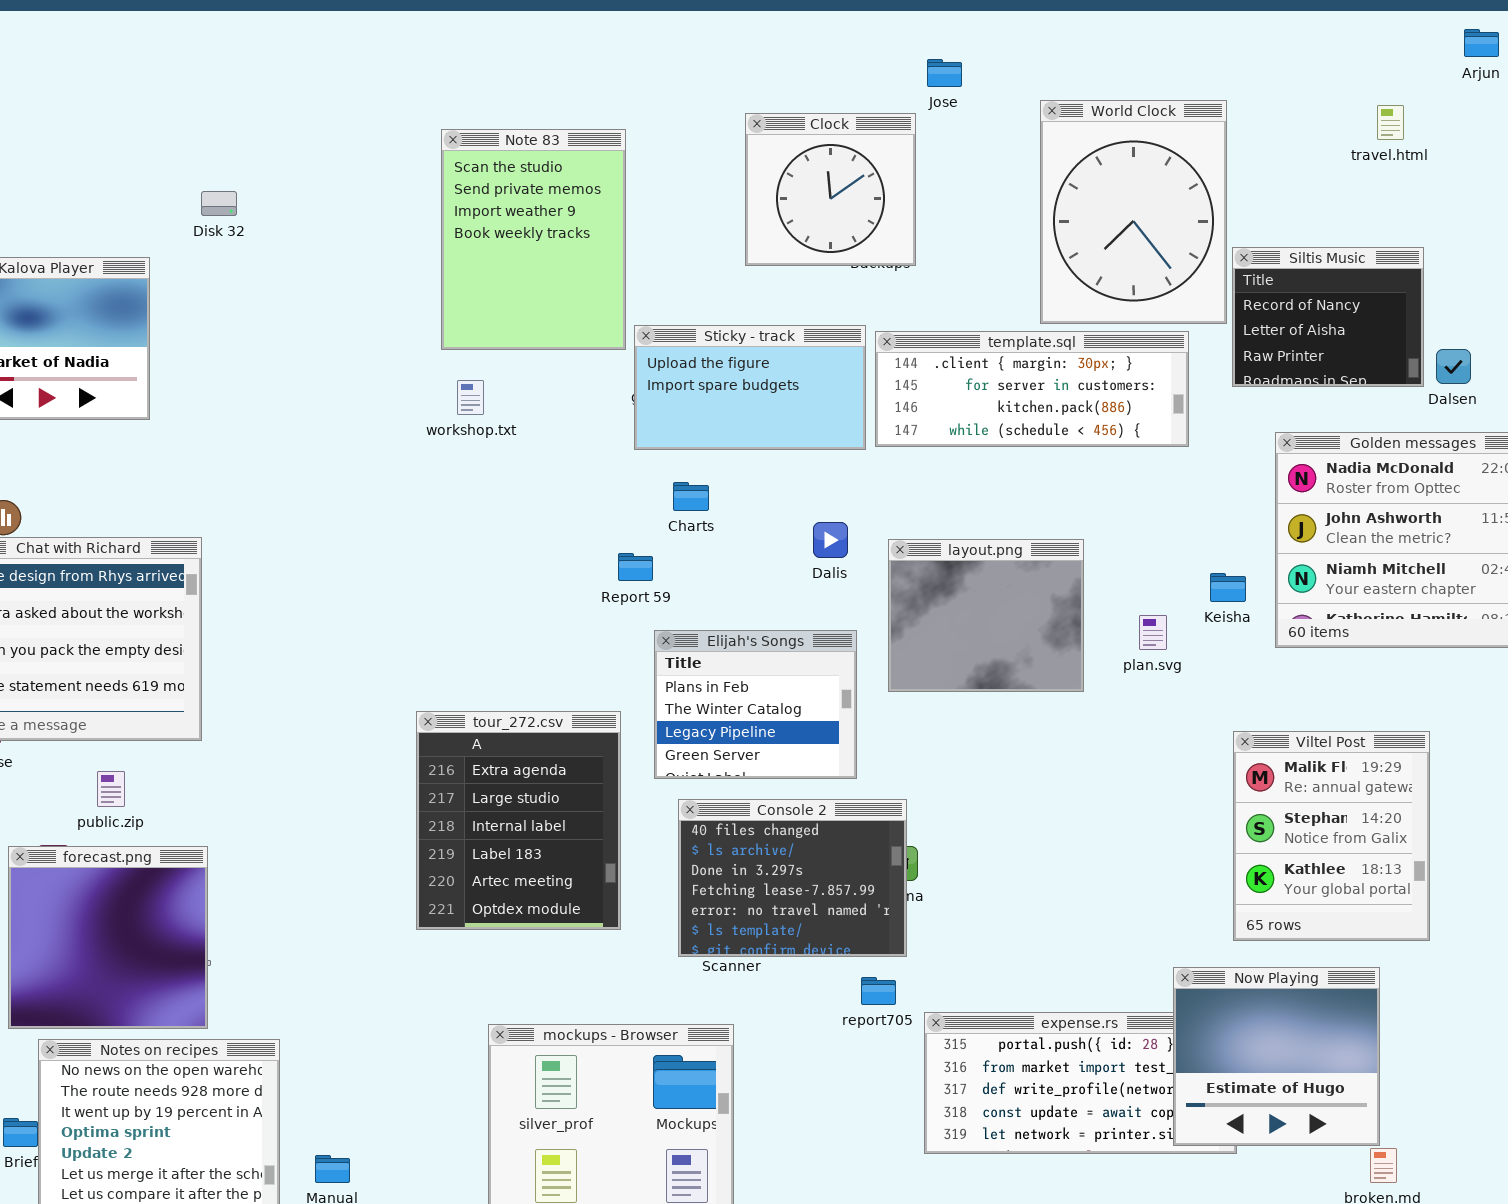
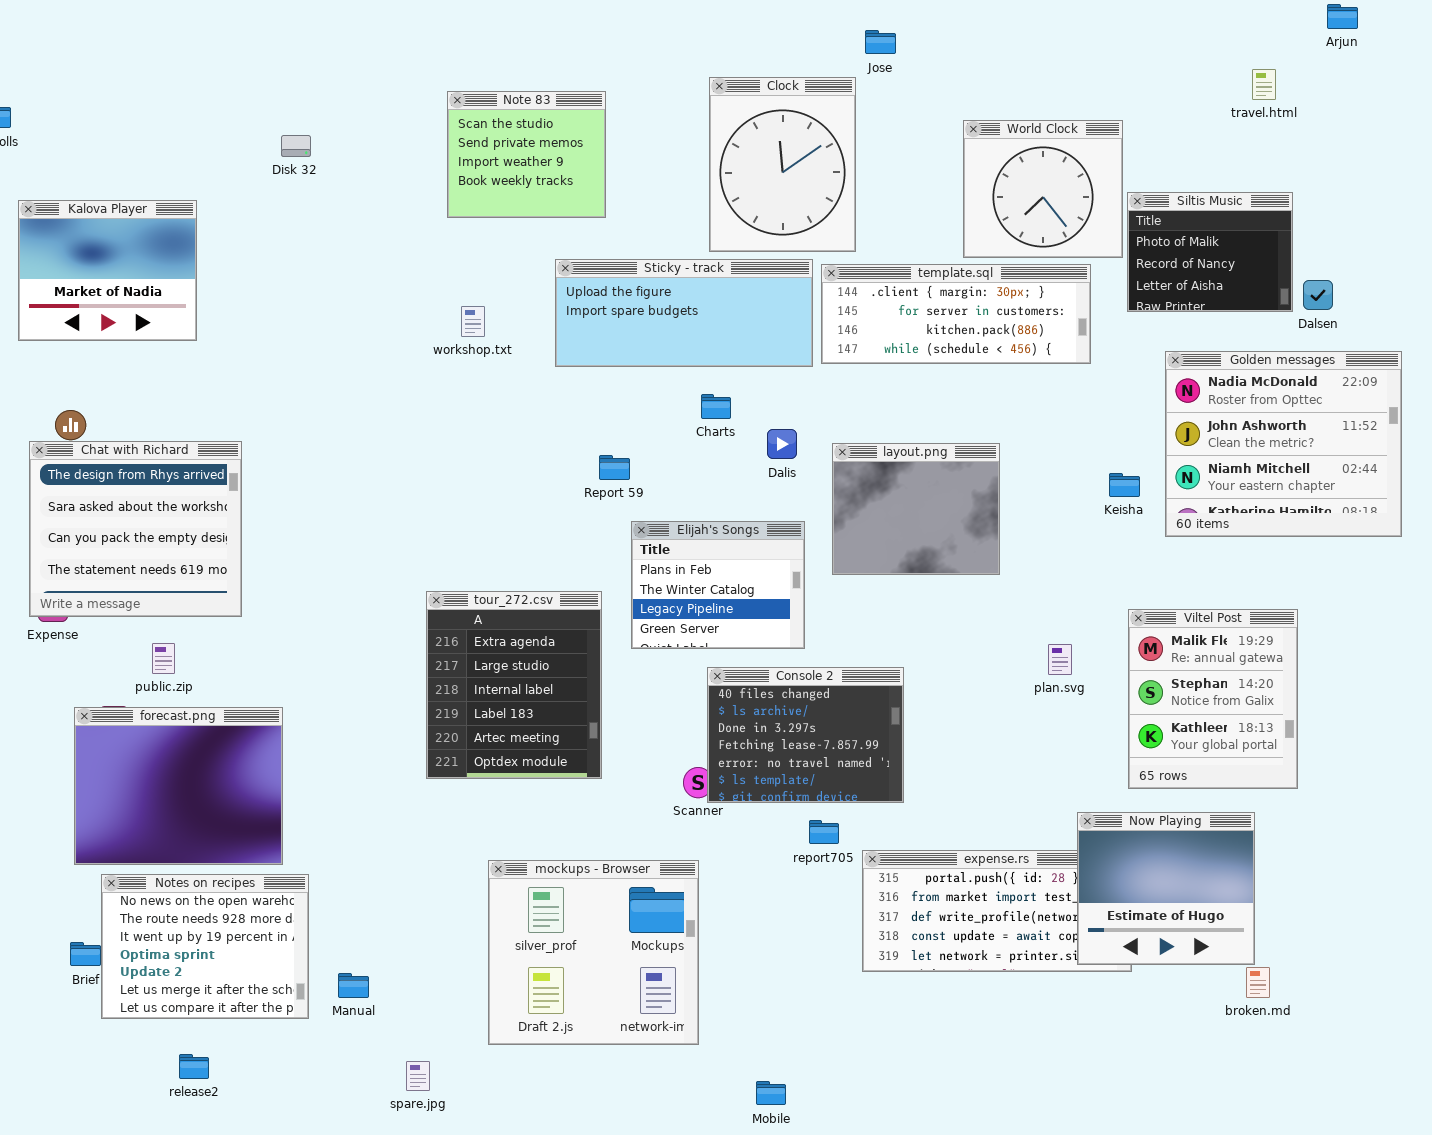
World Clock: [1040,100,1227,324] -> [963,120,1123,258], resized
Clock: [745,113,916,266] -> [709,77,856,252], resized
Note 83: [441,129,626,350] -> [447,91,606,218], resized
Disk 32: [201,191,237,216] -> [281,135,311,157], moved
Siltis Music: [1232,247,1424,387] -> [1127,192,1293,312], scrolled up 1 row
Sticky - track: [634,325,866,450] -> [555,259,813,367], resized
Charts: [673,482,709,511] -> [701,394,731,419], moved
plan.svg: [1139,615,1167,650] -> [1048,644,1072,675], moved
Console 2: [678,799,907,957] -> [707,667,904,803], moved
forecast.png: [8,846,208,1029] -> [74,707,283,865], resized

